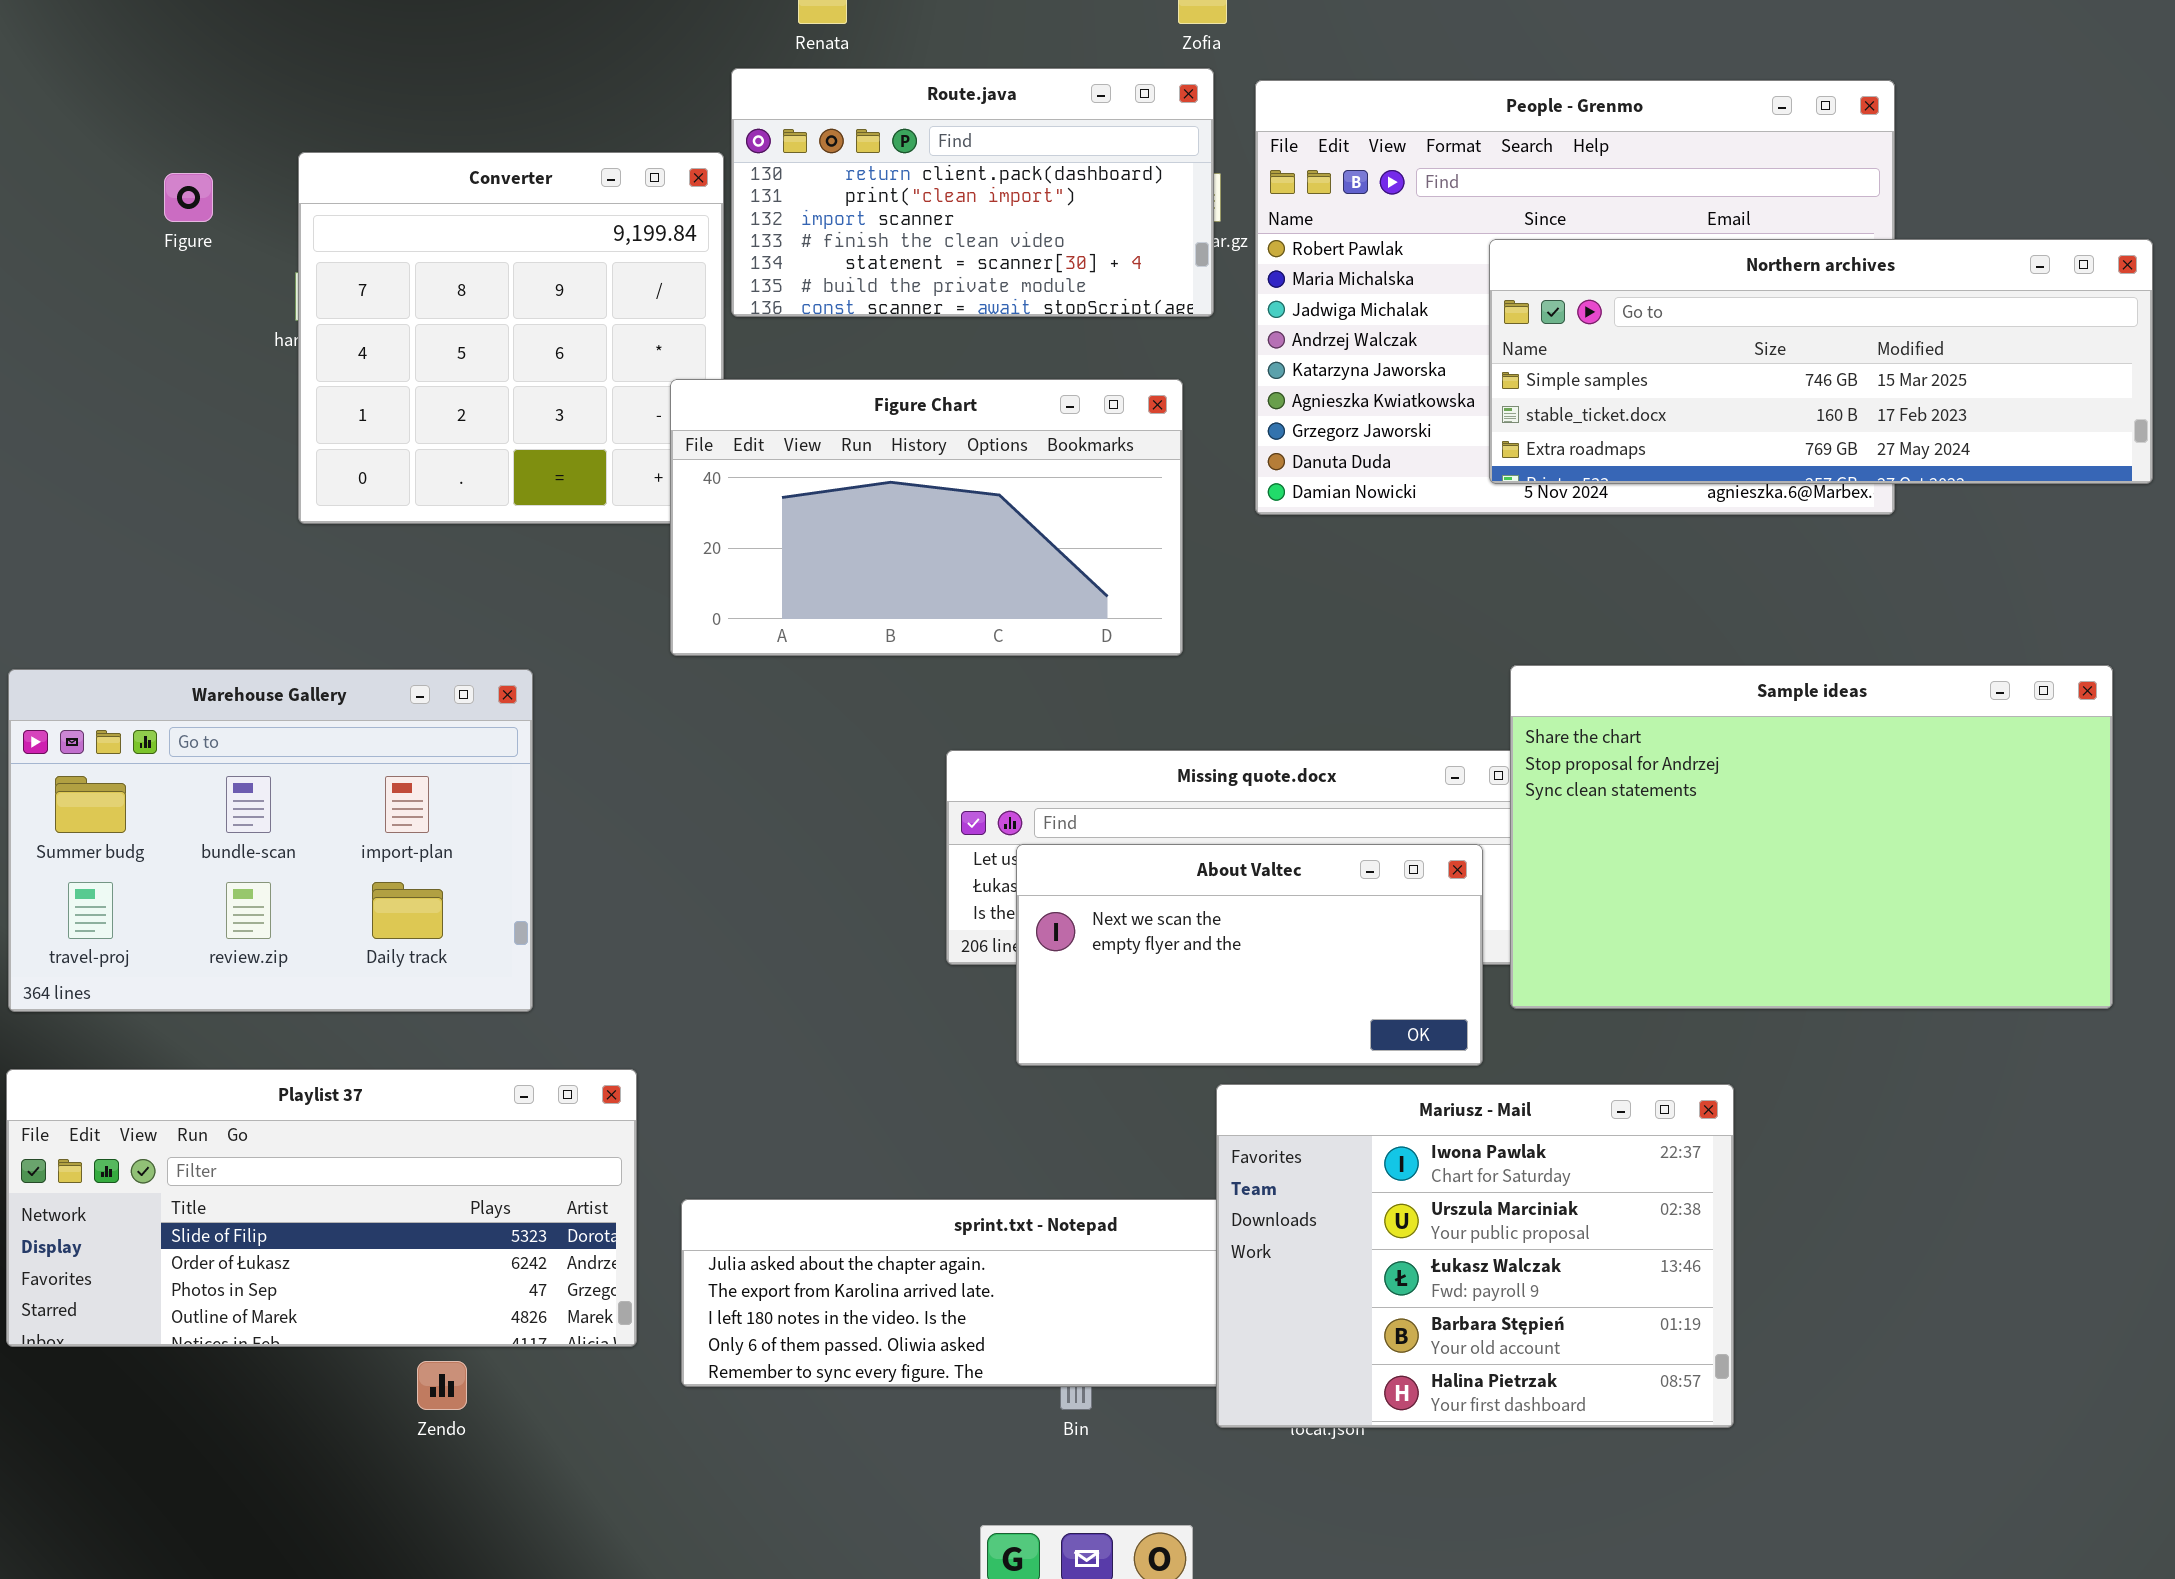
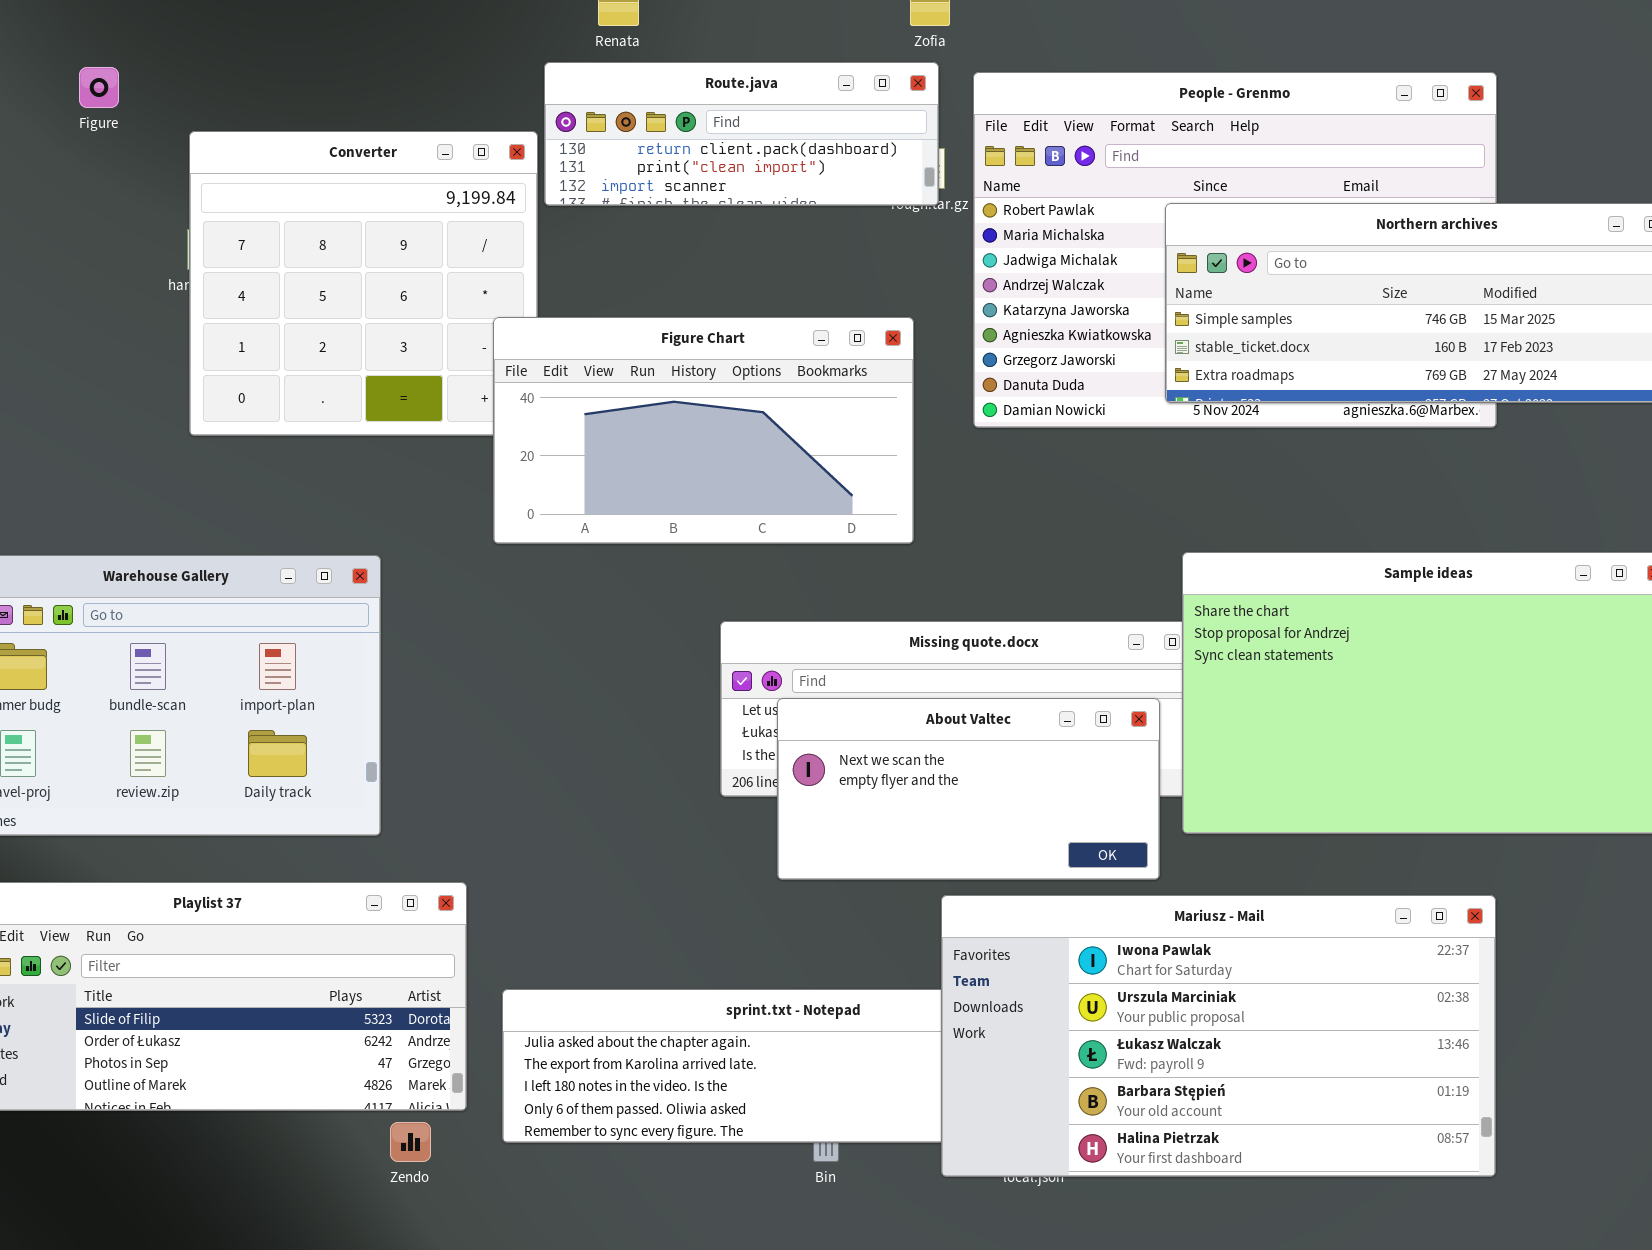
Route.java: [731,68,1214,317] -> [544,62,939,206], resized
Figure: [164,173,213,222] -> [79,67,119,108], moved
Mariusz - Mail: [1216,1084,1734,1428] -> [941,895,1496,1177], resized
Zendo: [417,1361,467,1410] -> [390,1122,431,1162], moved

